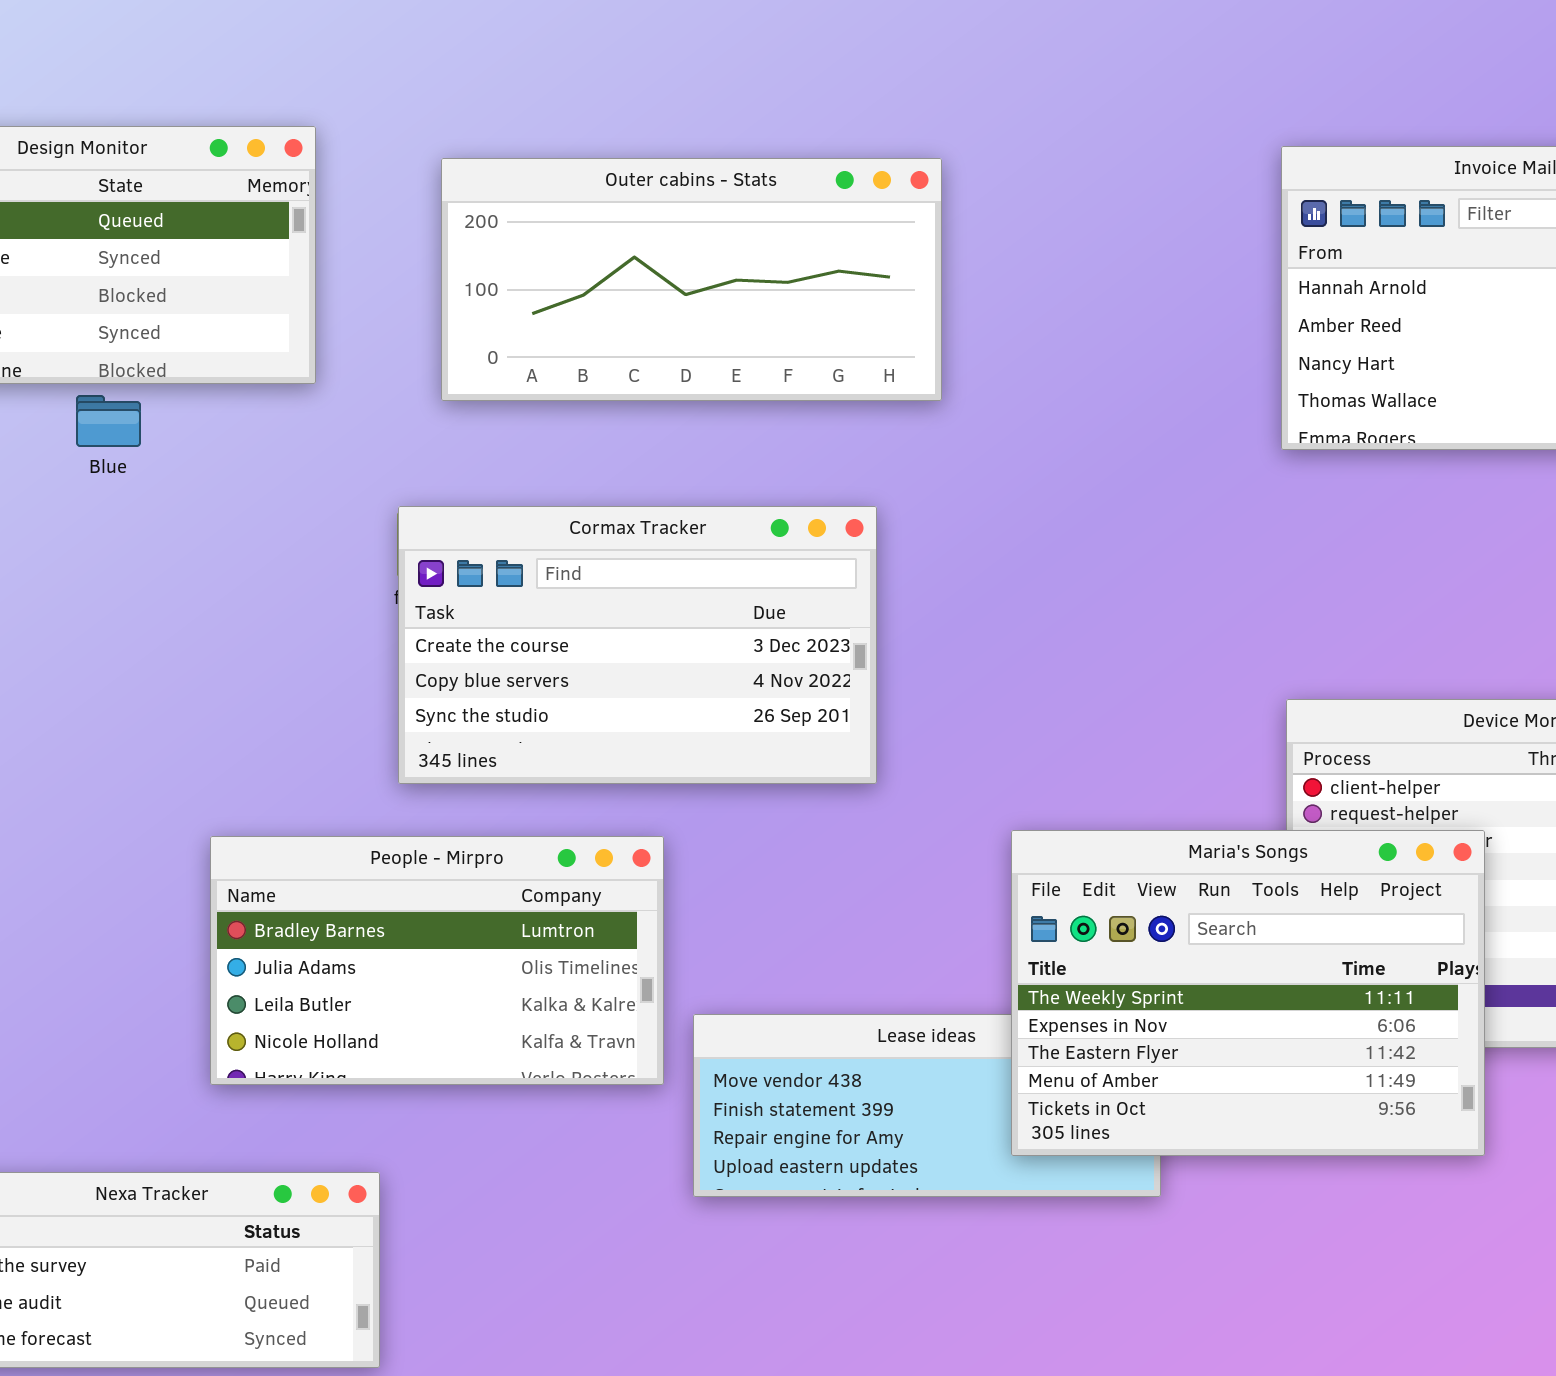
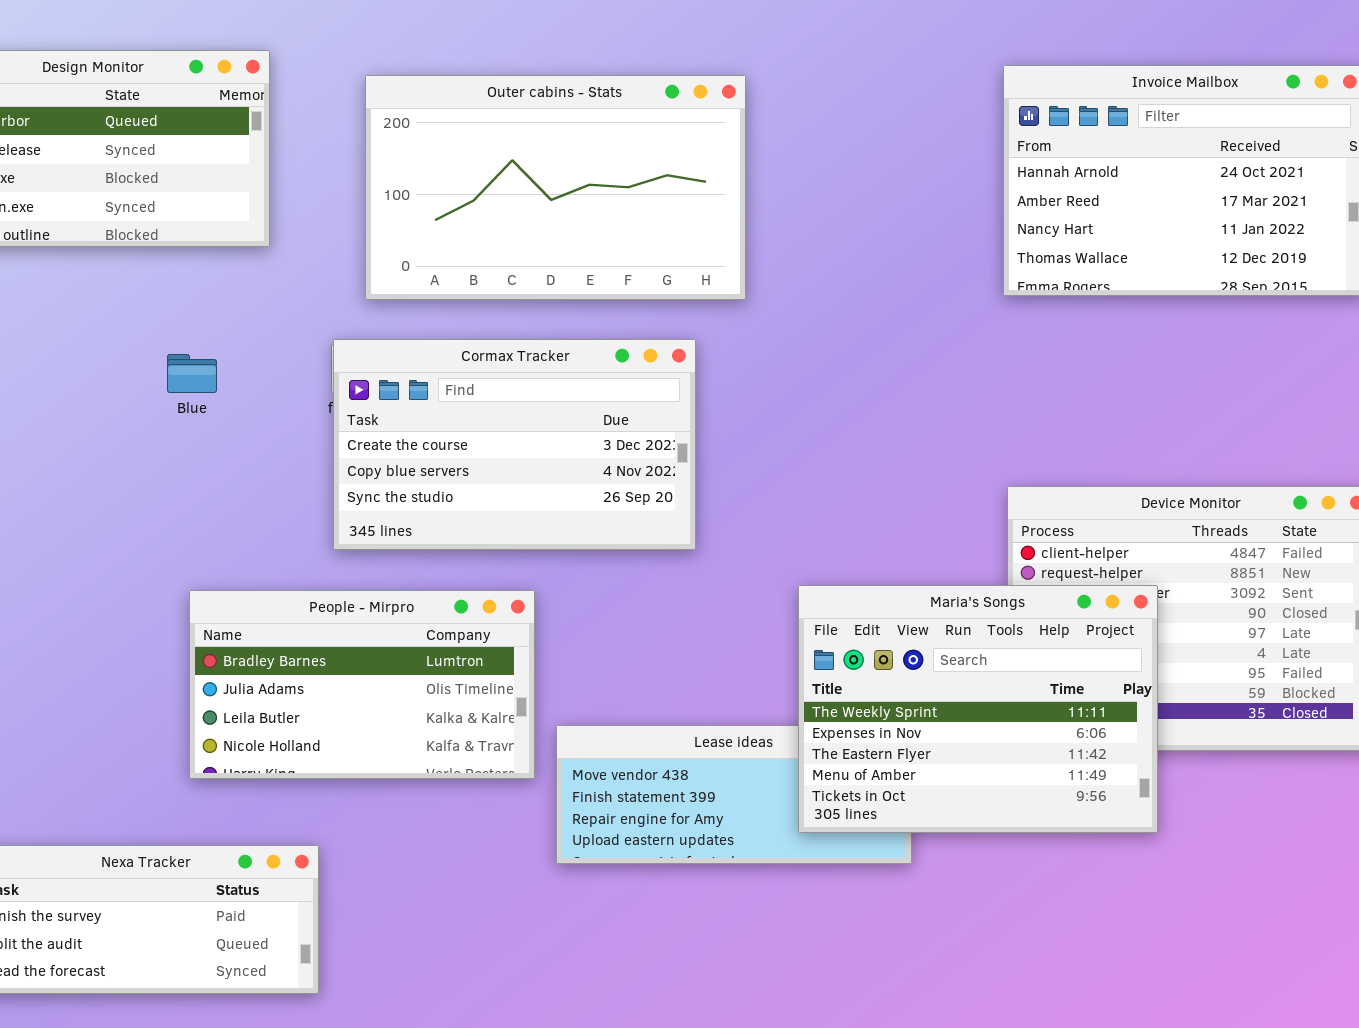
Outer cabins - Stats: [441,158,942,401] -> [365,75,746,300], resized
Blue: [76,395,141,447] -> [167,354,217,393], moved

